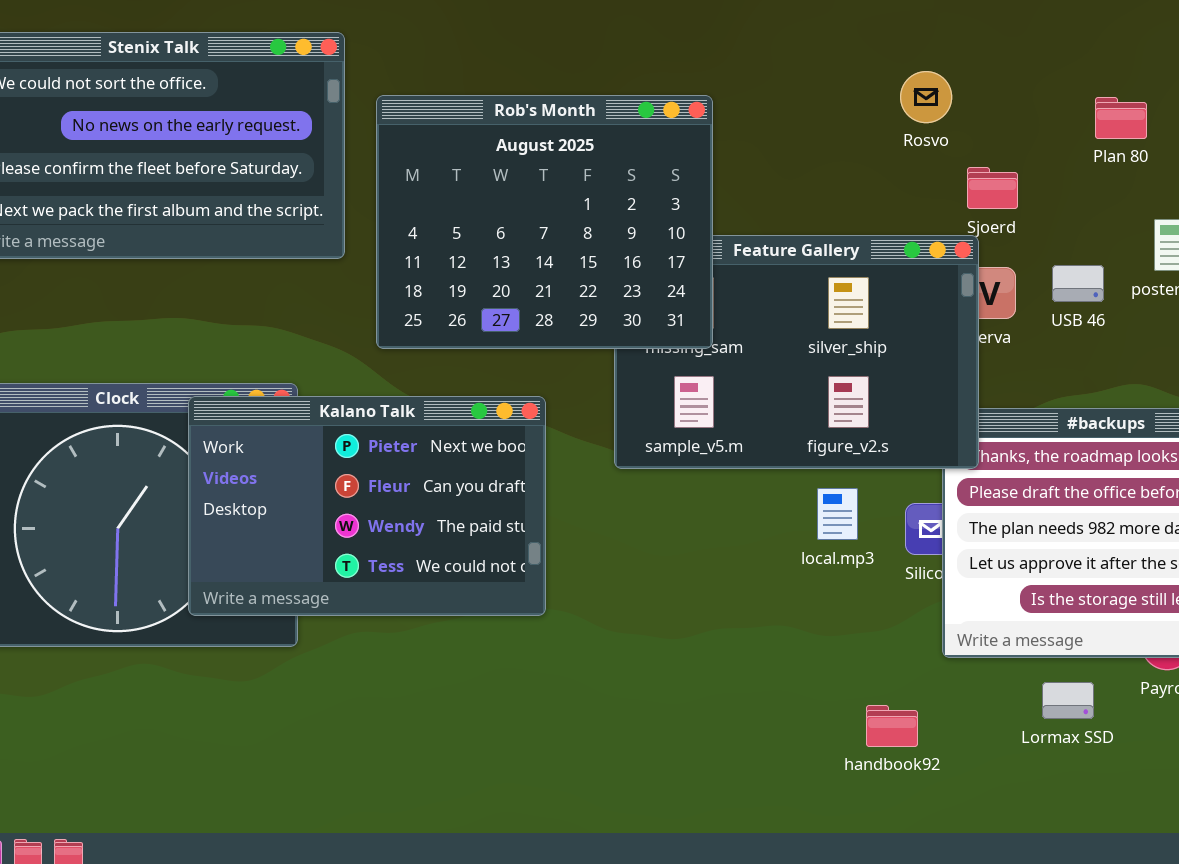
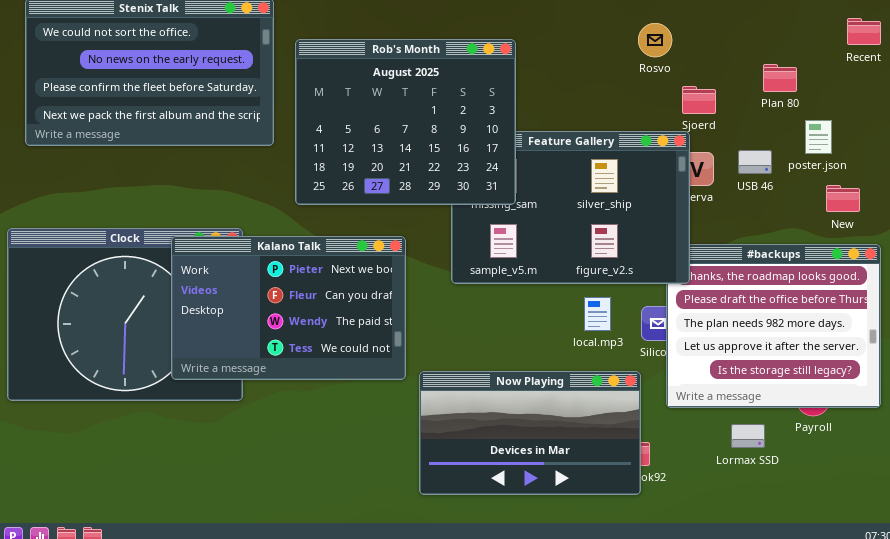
Plan 80: [1095,97,1147,139] -> [763,64,797,92], moved
Now Playing: none -> [419,371,641,495], opened

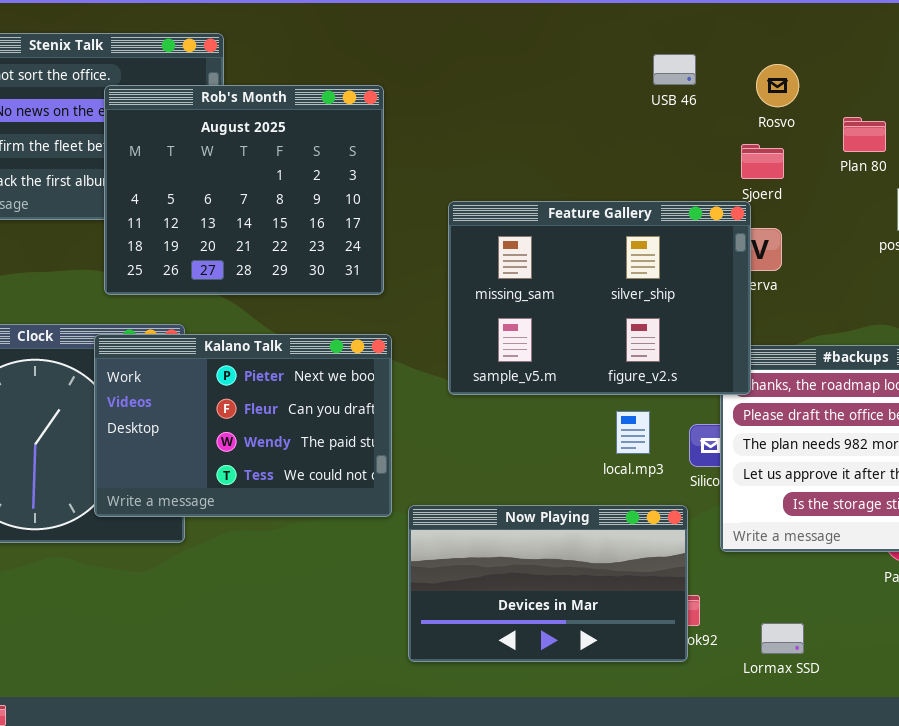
Rosvo: [638,23,672,57] -> [756,64,799,107], moved
Rob's Month: [295,39,516,205] -> [104,85,384,295], moved
USB 46: [738,150,772,174] -> [653,54,696,85], moved
Lormax SSD: [731,424,765,448] -> [761,623,804,654], moved

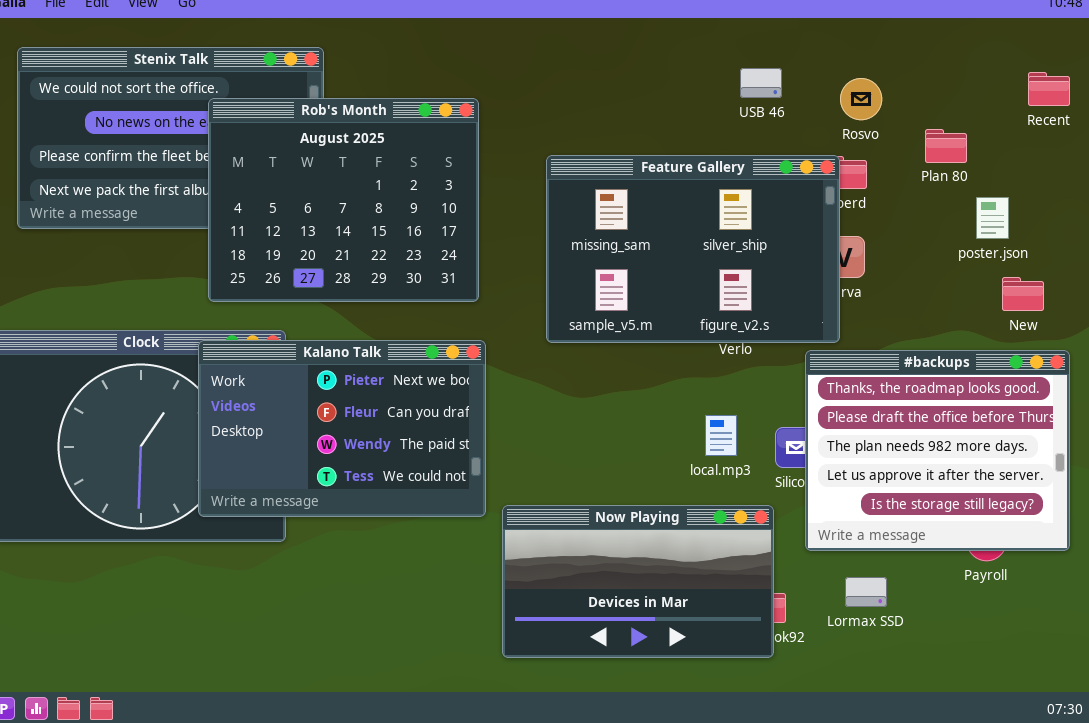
Feature Gallery: [448,201,751,395] -> [546,155,840,343], moved
Lormax SSD: [761,623,804,654] -> [845,577,887,607], moved

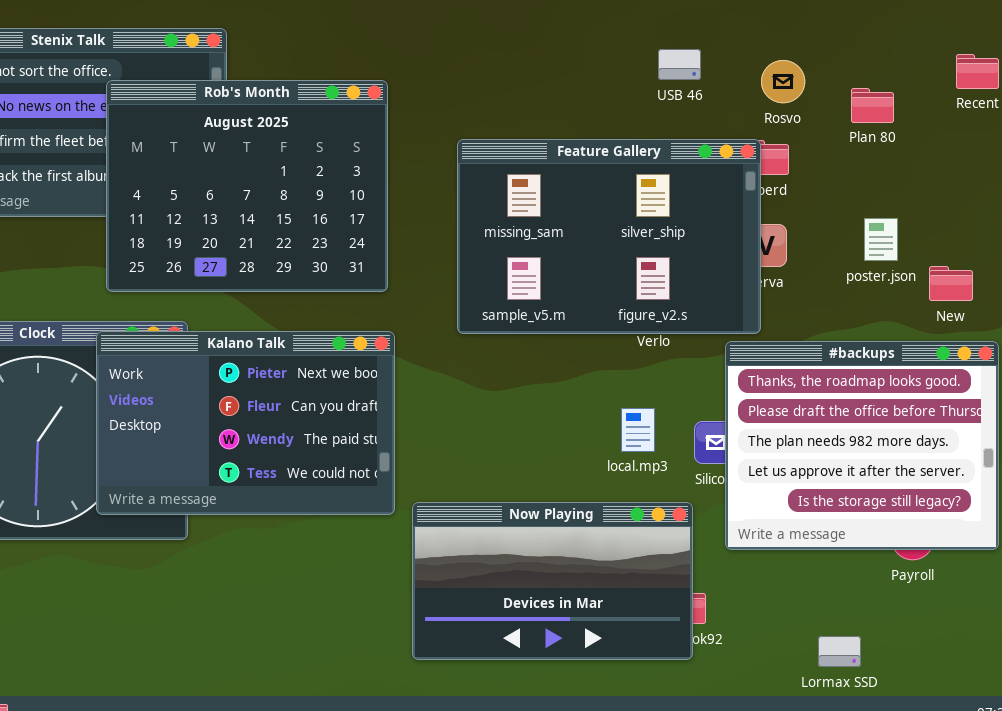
Plan 80: [925,129,967,163] -> [851,88,894,123], moved
poster.json: [976,197,1009,239] -> [864,218,898,261], moved
Lormax SSD: [845,577,887,607] -> [818,636,861,667], moved

